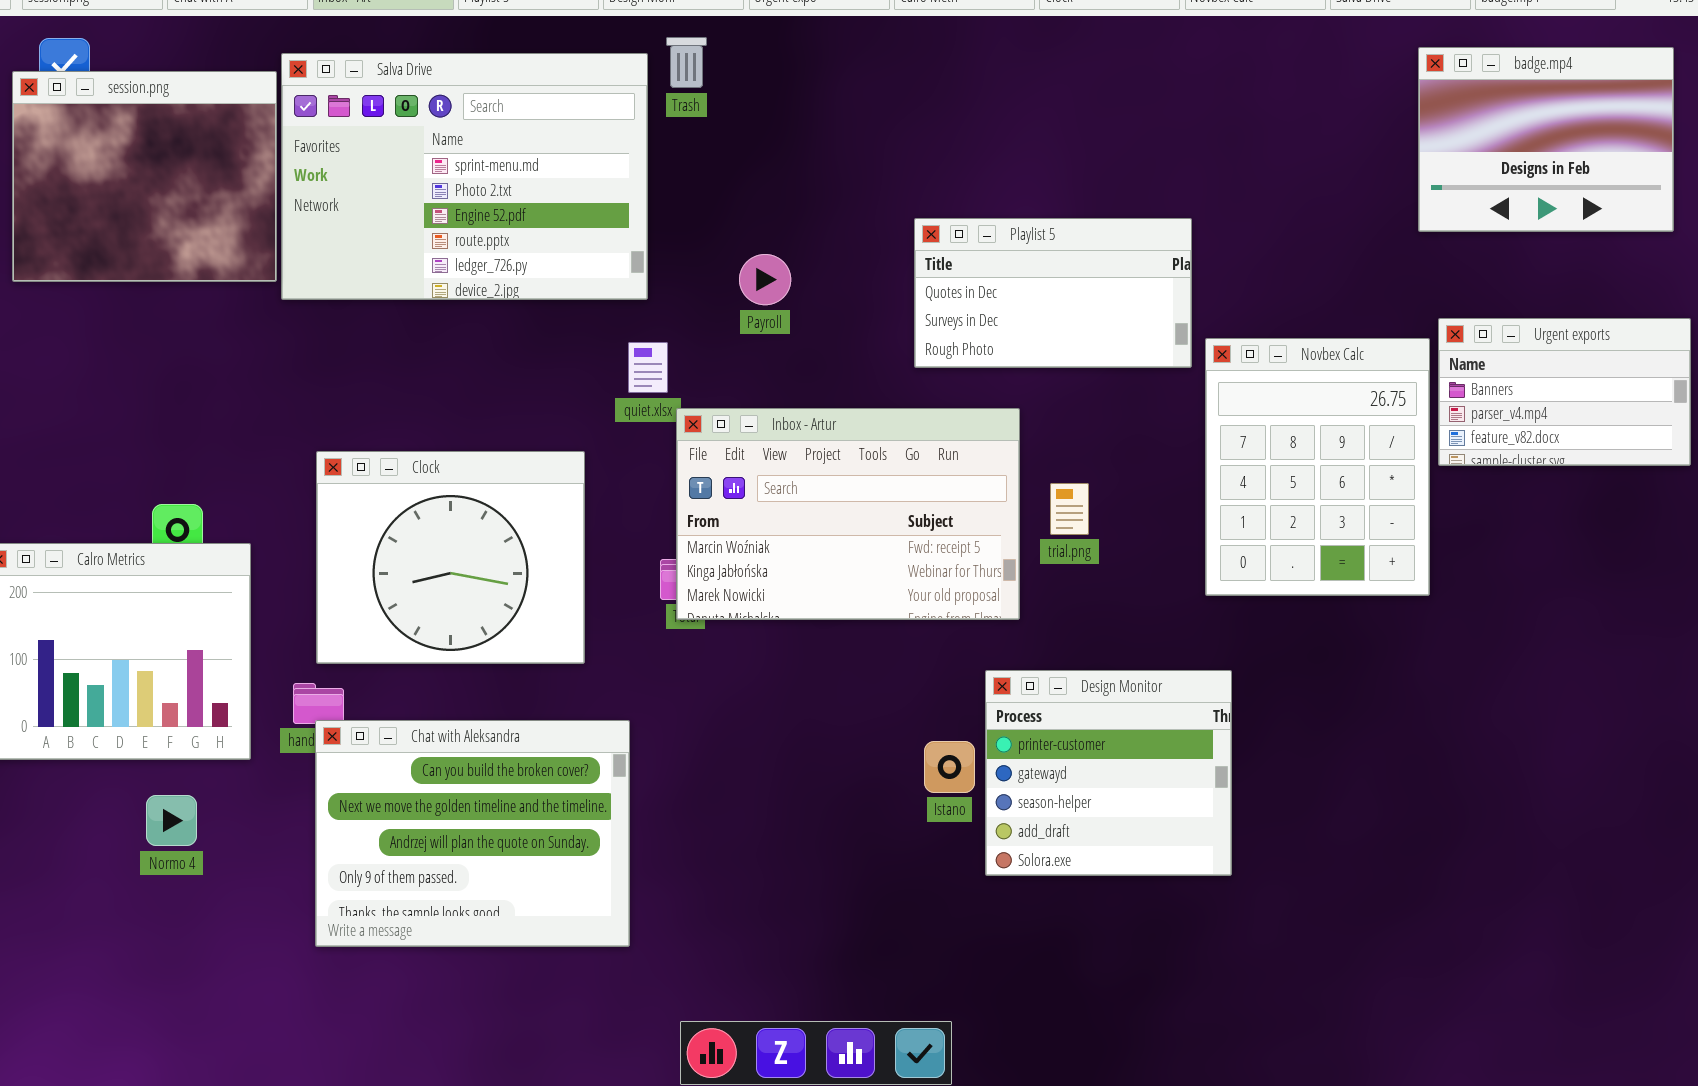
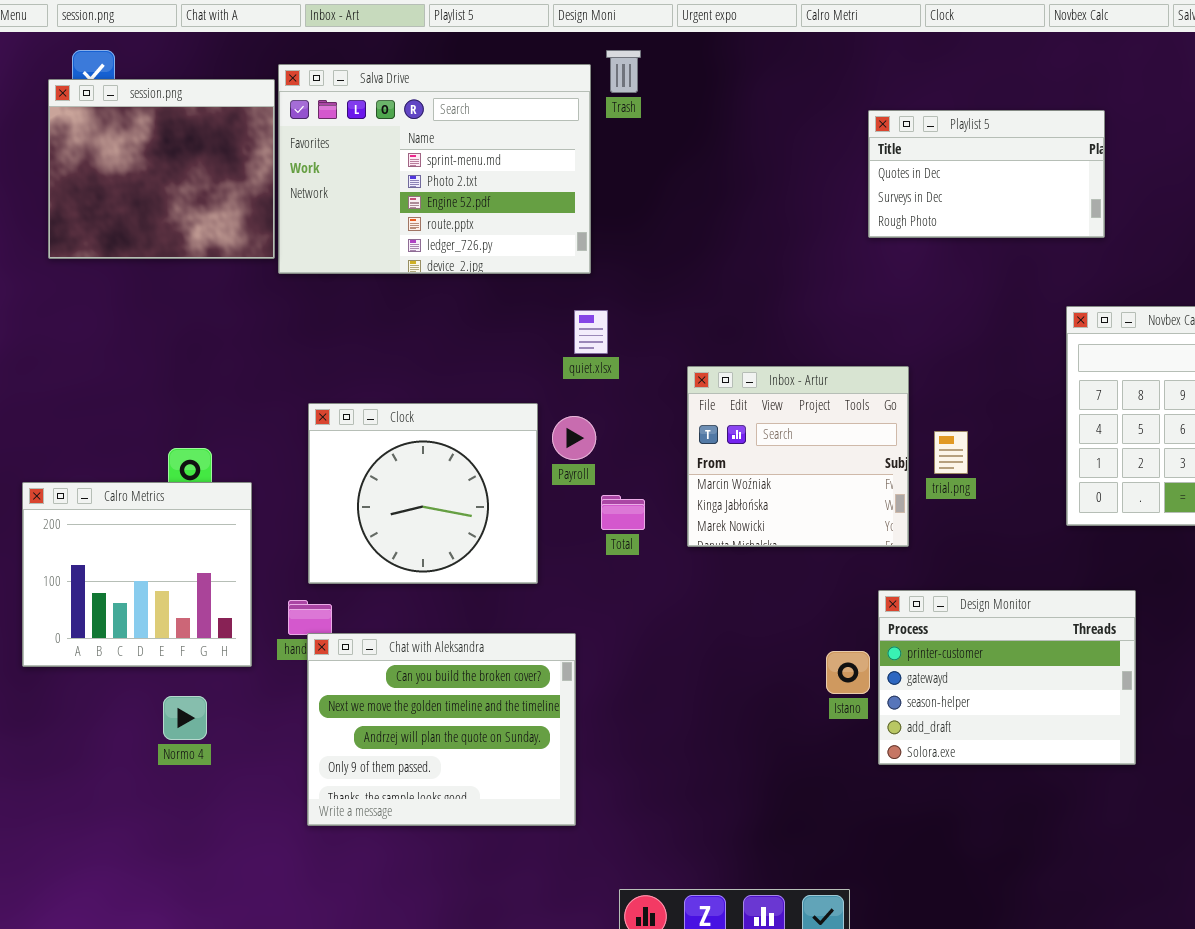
Playlist 5: [914,218,1192,368] -> [868,110,1105,238], moved
Payroll: [739,254,791,305] -> [552,416,596,460], moved
Inbox - Artur: [676,408,1020,620] -> [687,366,909,547], resized
Design Monitor: [985,670,1232,876] -> [878,590,1136,765], resized

